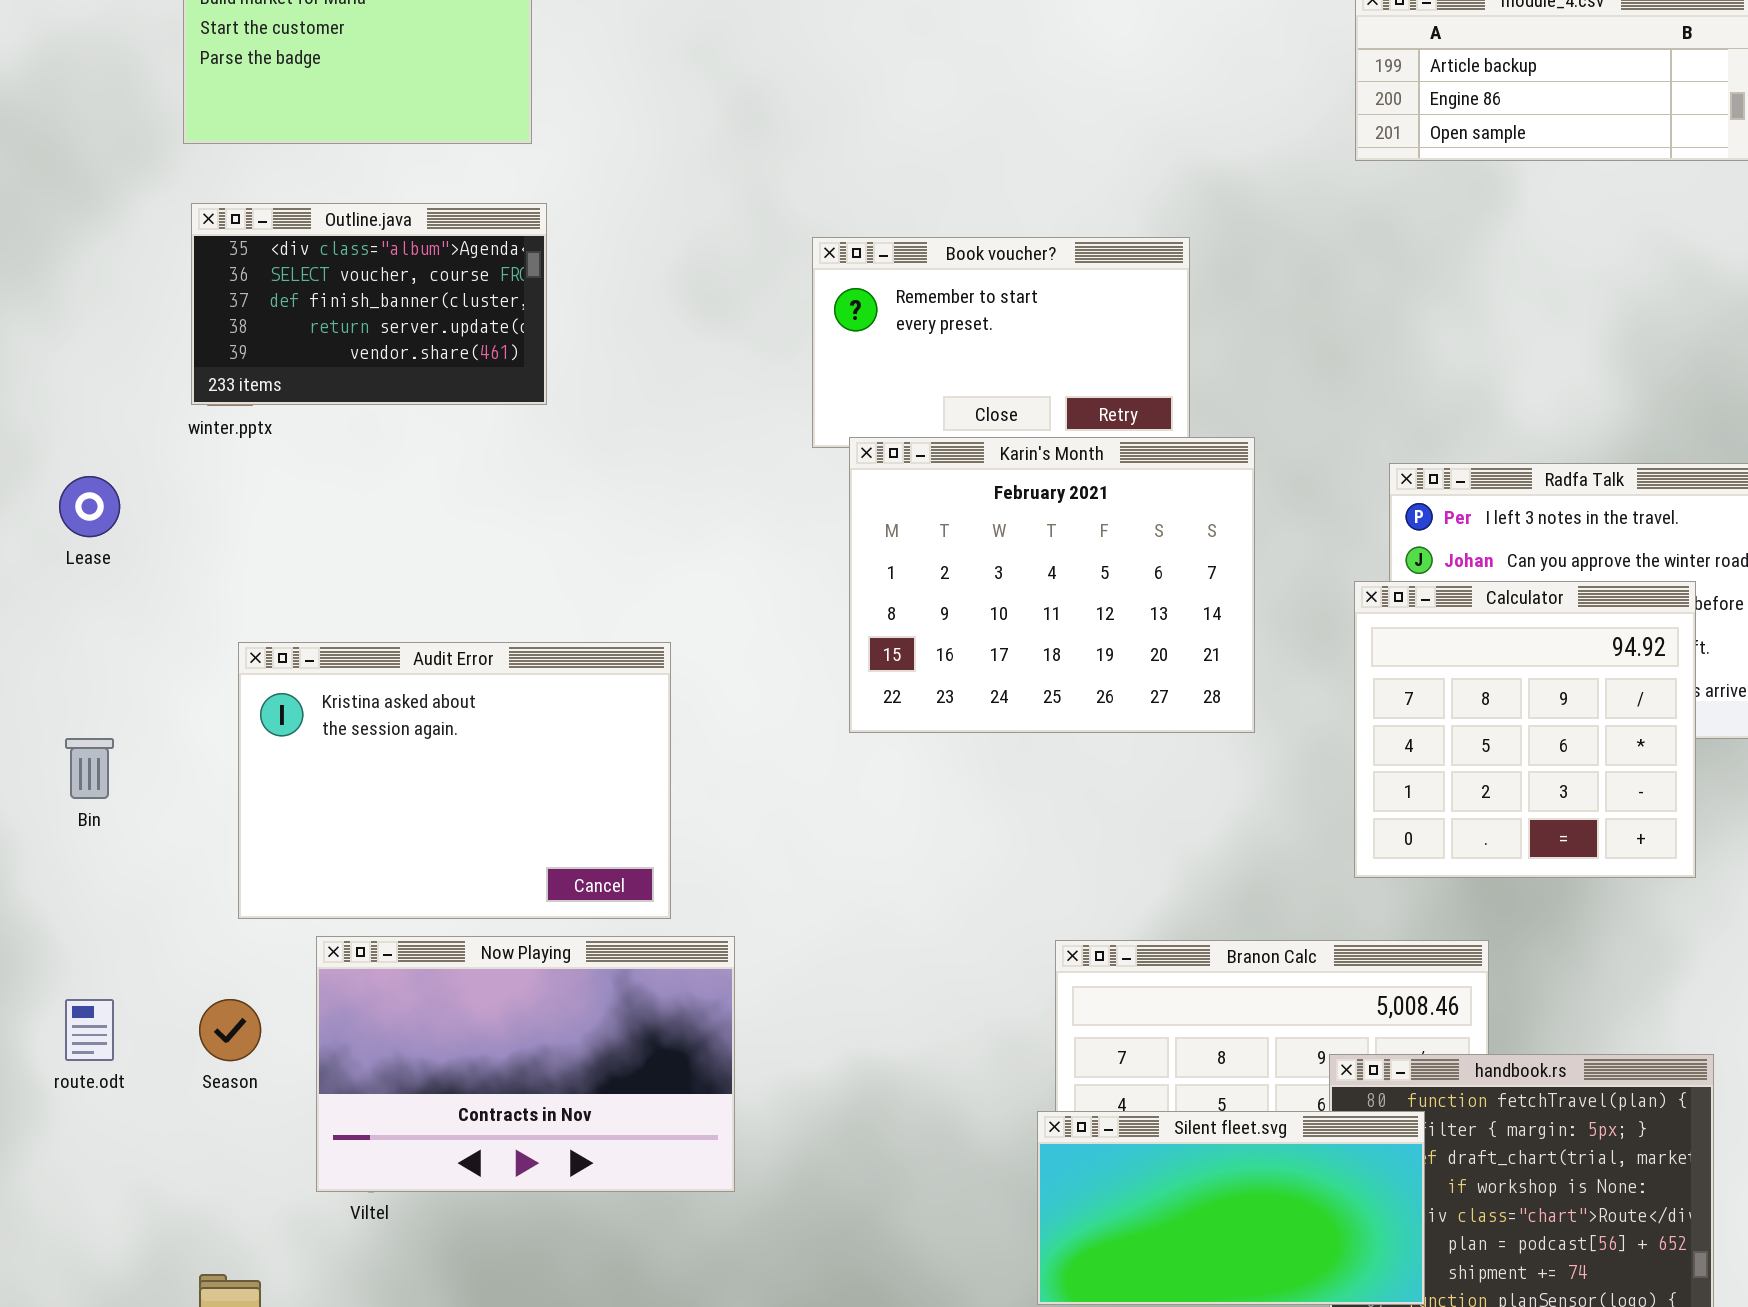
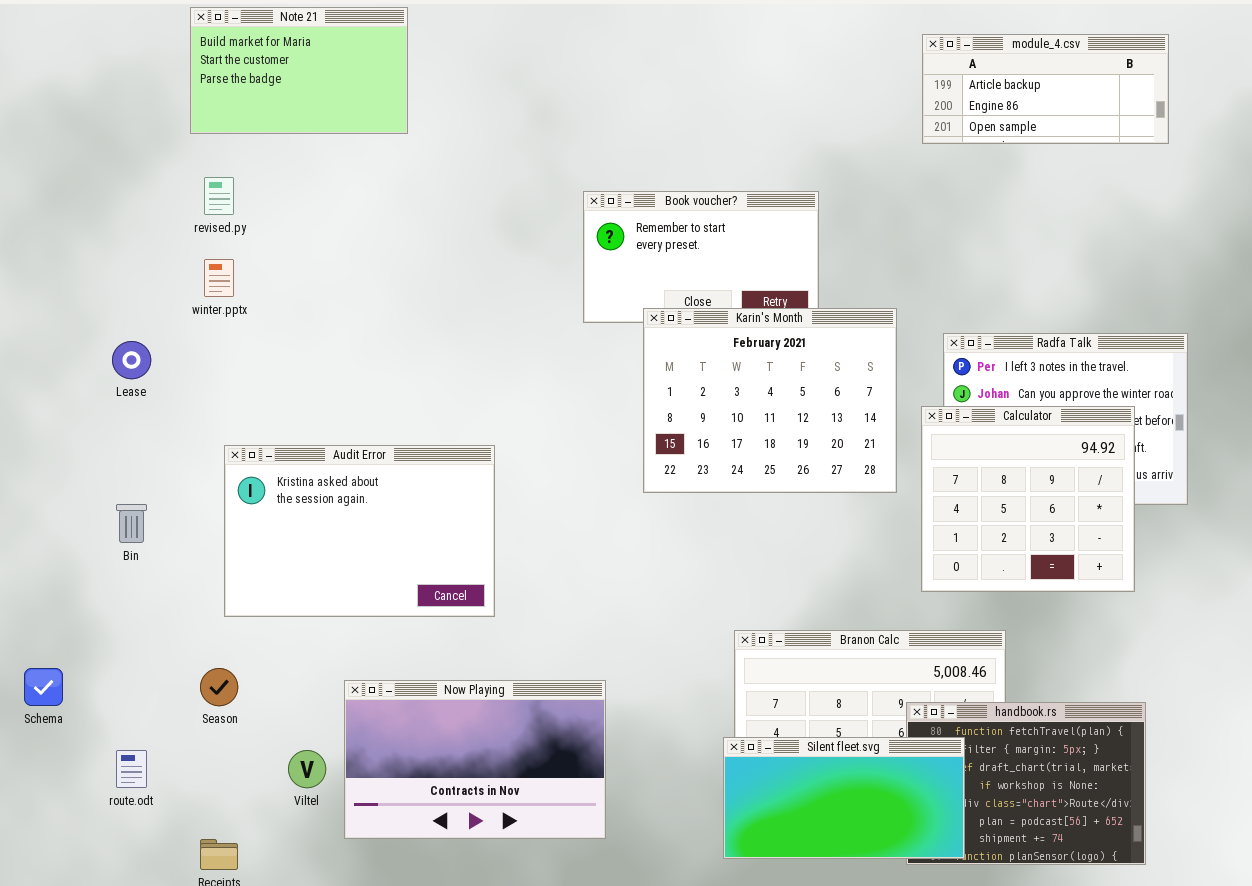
Outline.java: [191,203,547,405] -> none, closed
Karin's Month: [849,437,1255,733] -> [643,308,897,493], moved
Now Playing: [316,936,735,1192] -> [344,680,606,839], moved
route.odt: [65,999,114,1061] -> [116,750,147,788], moved

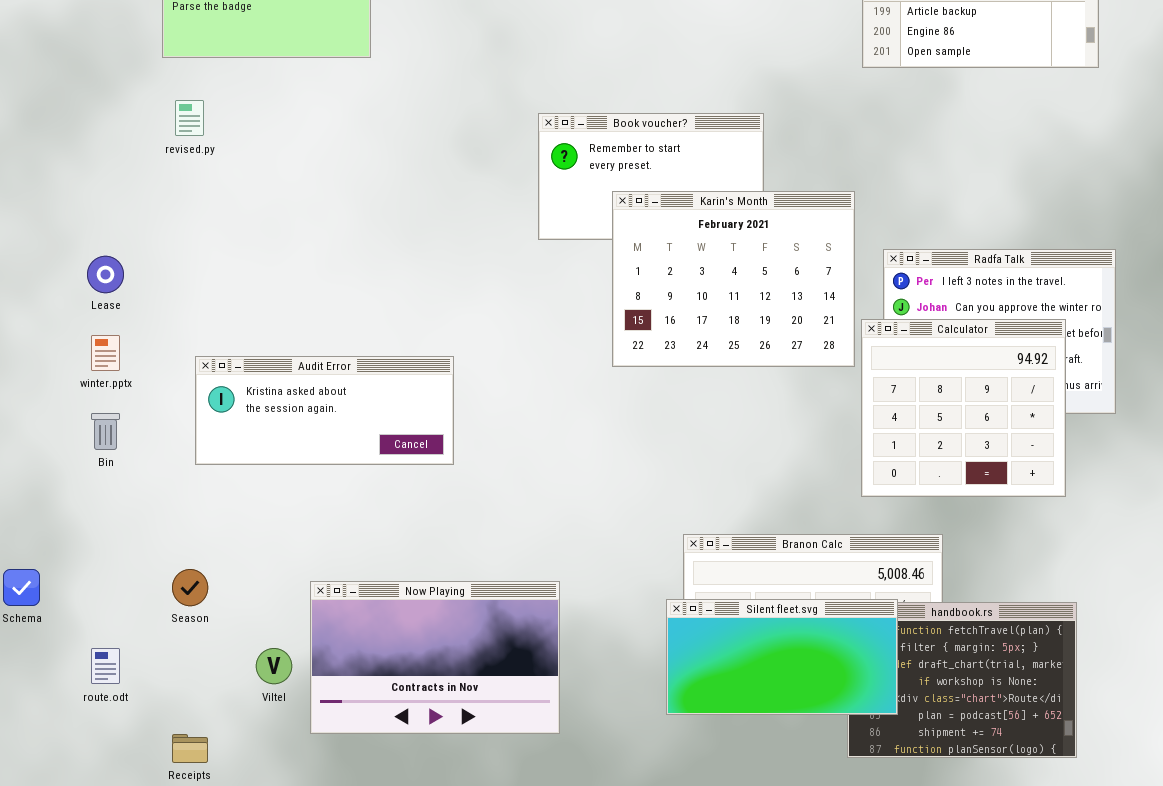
winter.pptx: [204,259,234,297] -> [91,335,120,371], moved
Karin's Month: [643,308,897,493] -> [612,191,855,367], moved
Audit Error: [224,445,495,617] -> [195,356,454,465], resized
Silent fleet.svg: [723,737,965,859] -> [666,599,898,715], moved

